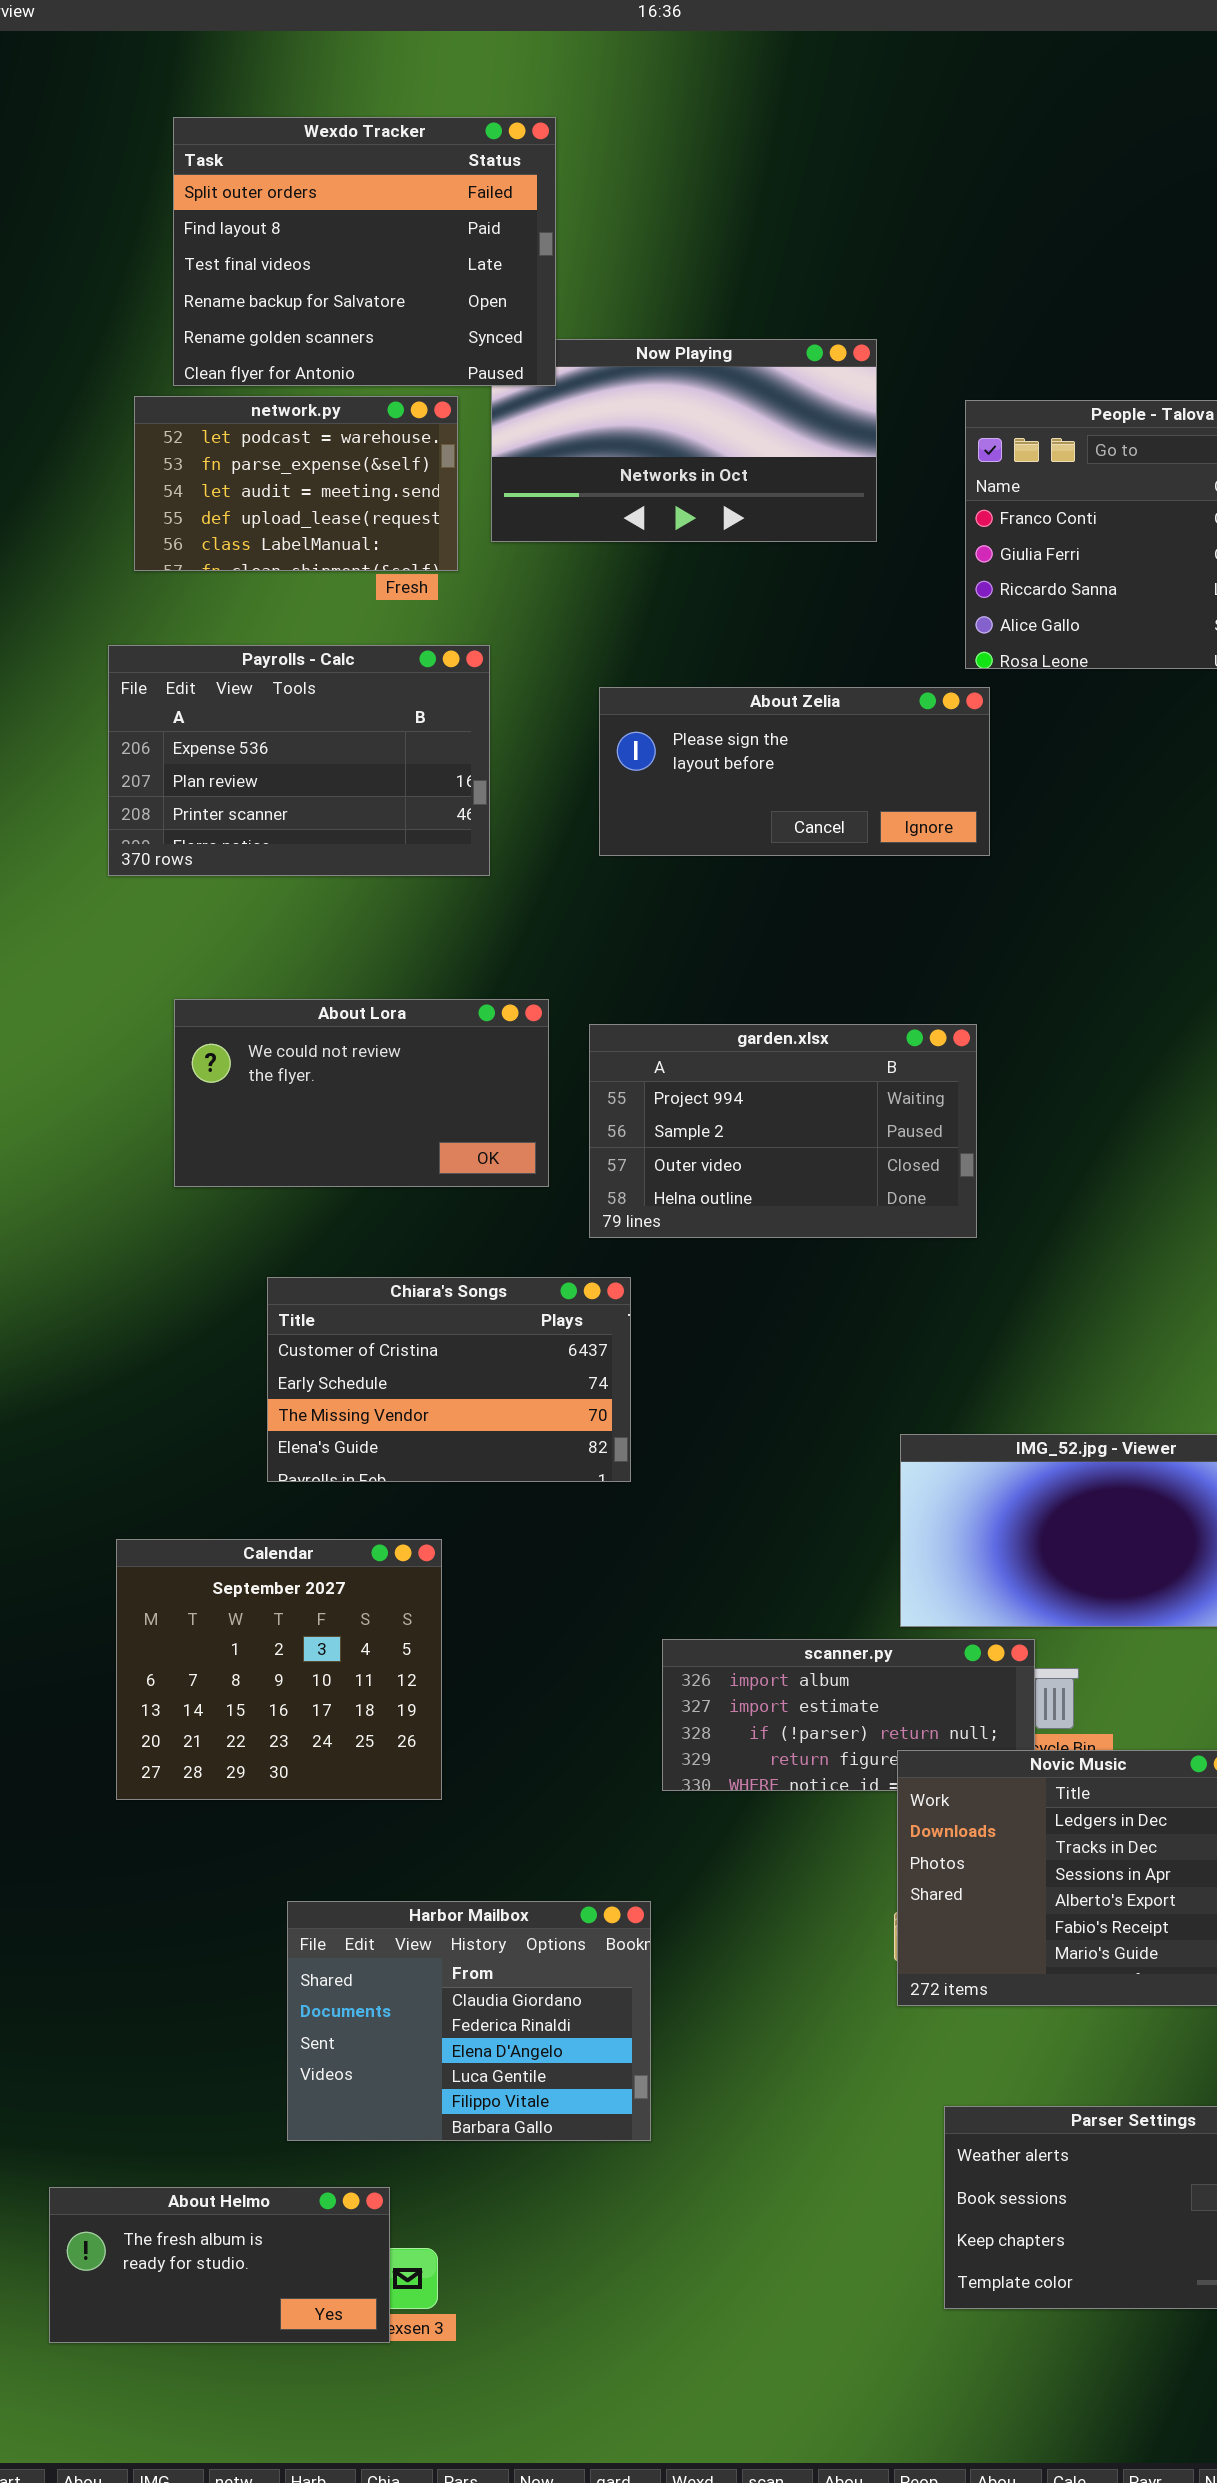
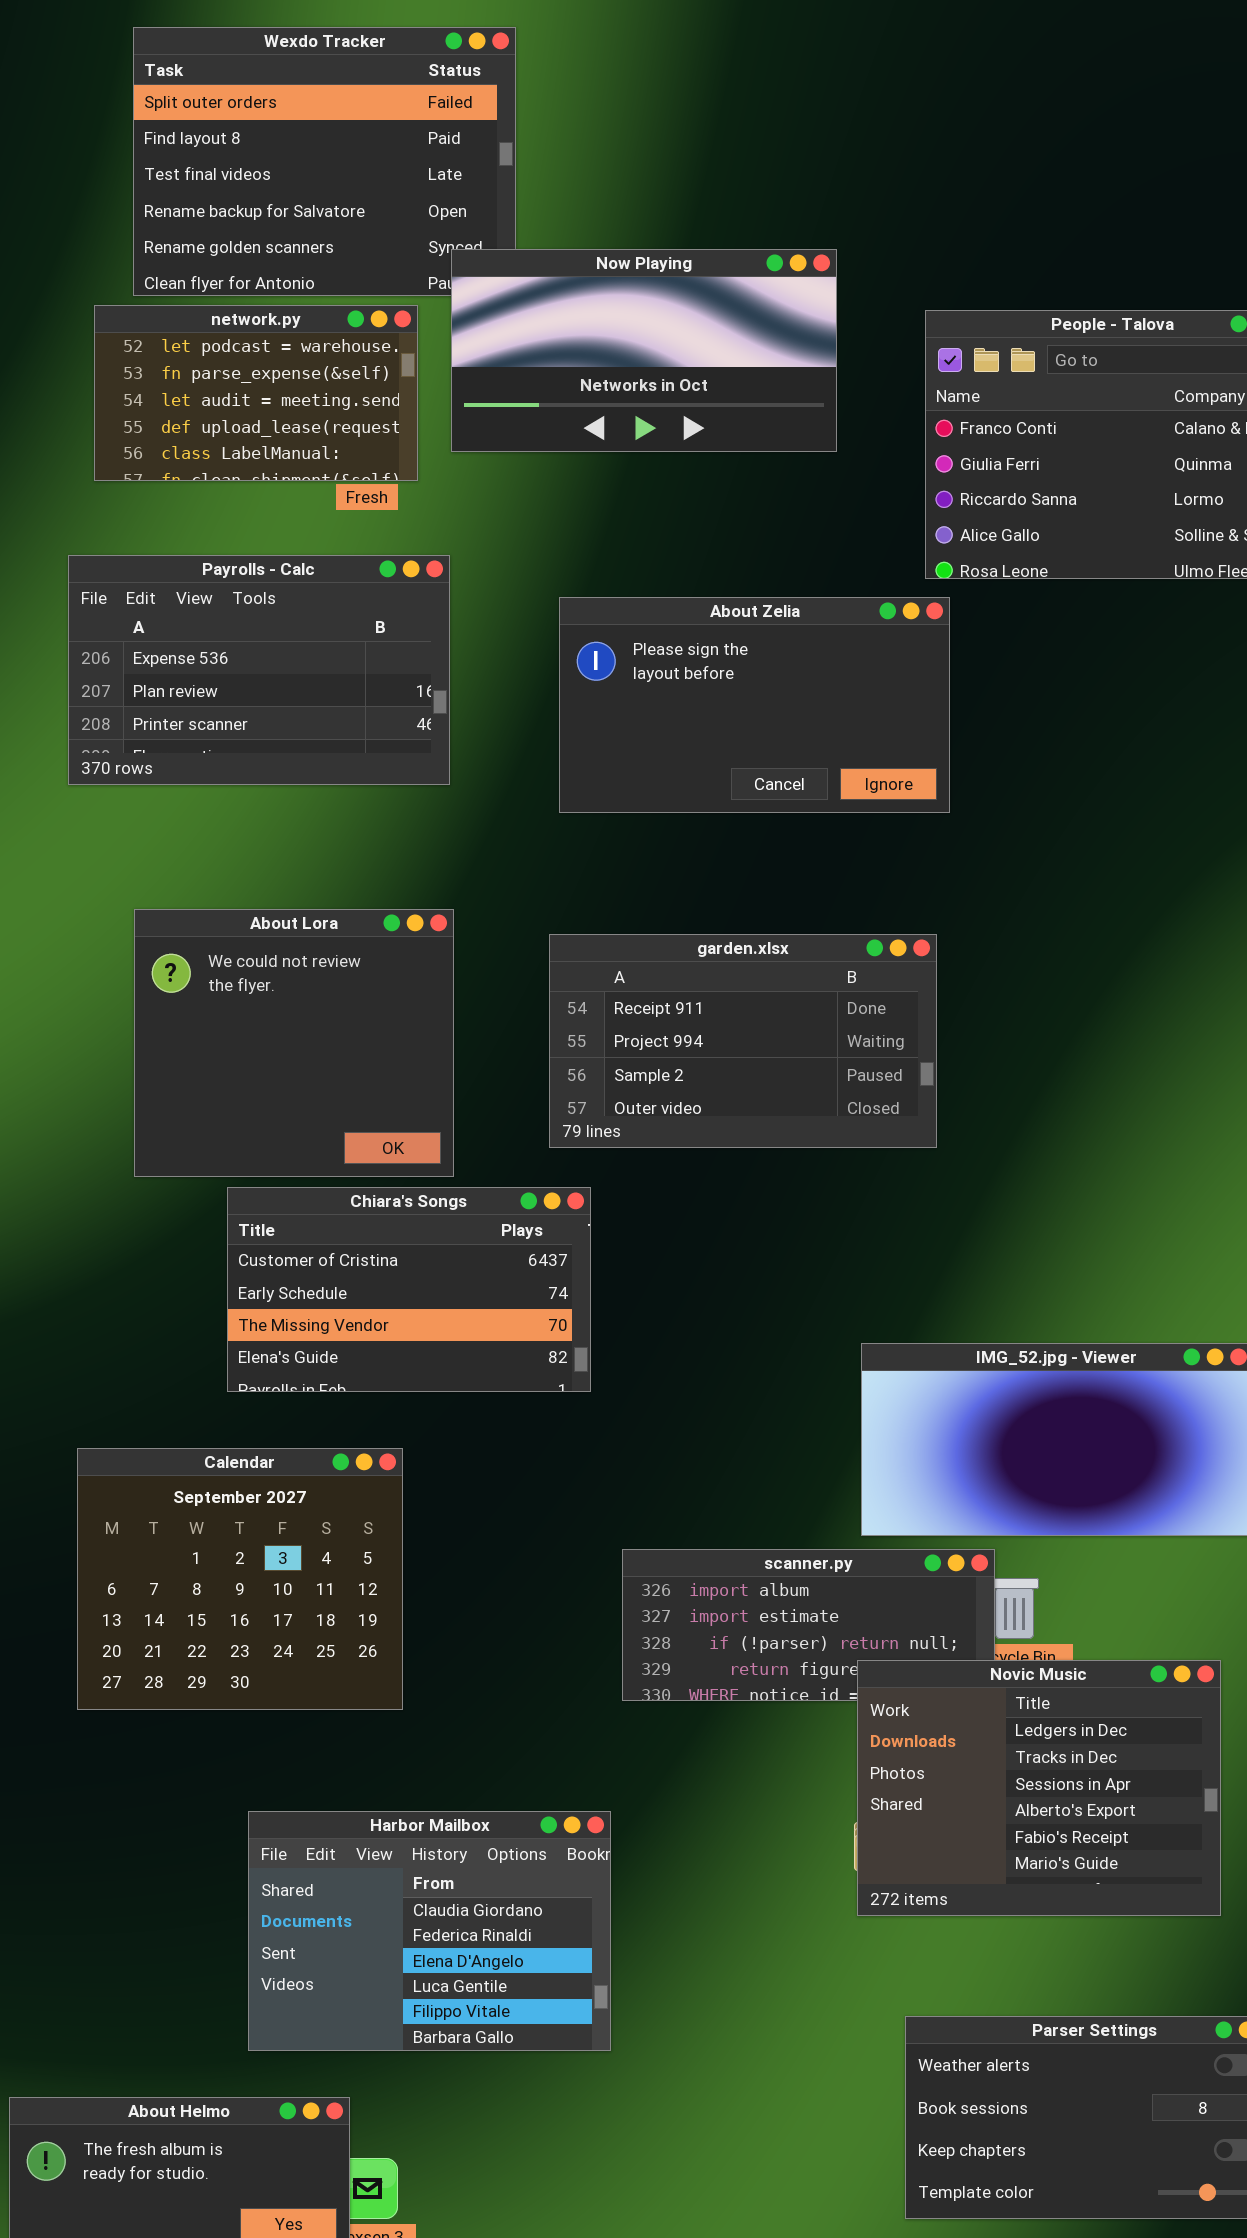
Now Playing: [491,339,877,542] -> [451,249,837,452], raised
About Zelia: [599,687,990,856] -> [559,597,950,813], resized
About Lora: [174,999,549,1187] -> [134,909,454,1177], resized
garden.xlsx: [589,1024,977,1238] -> [549,934,937,1148], scrolled up 1 row

